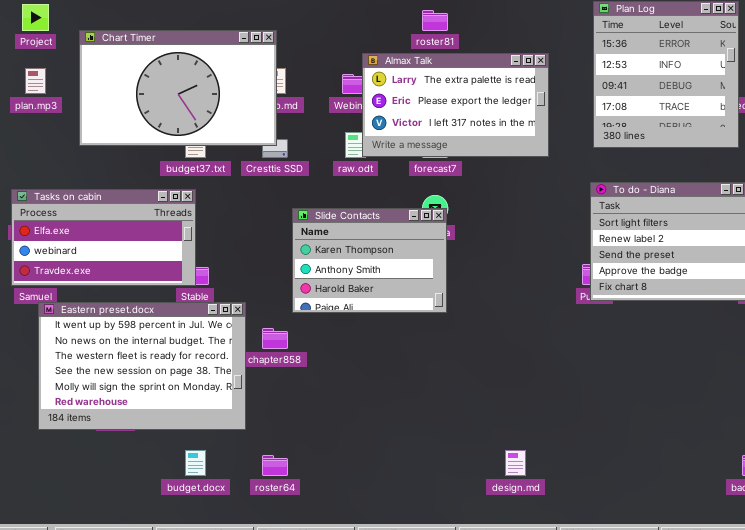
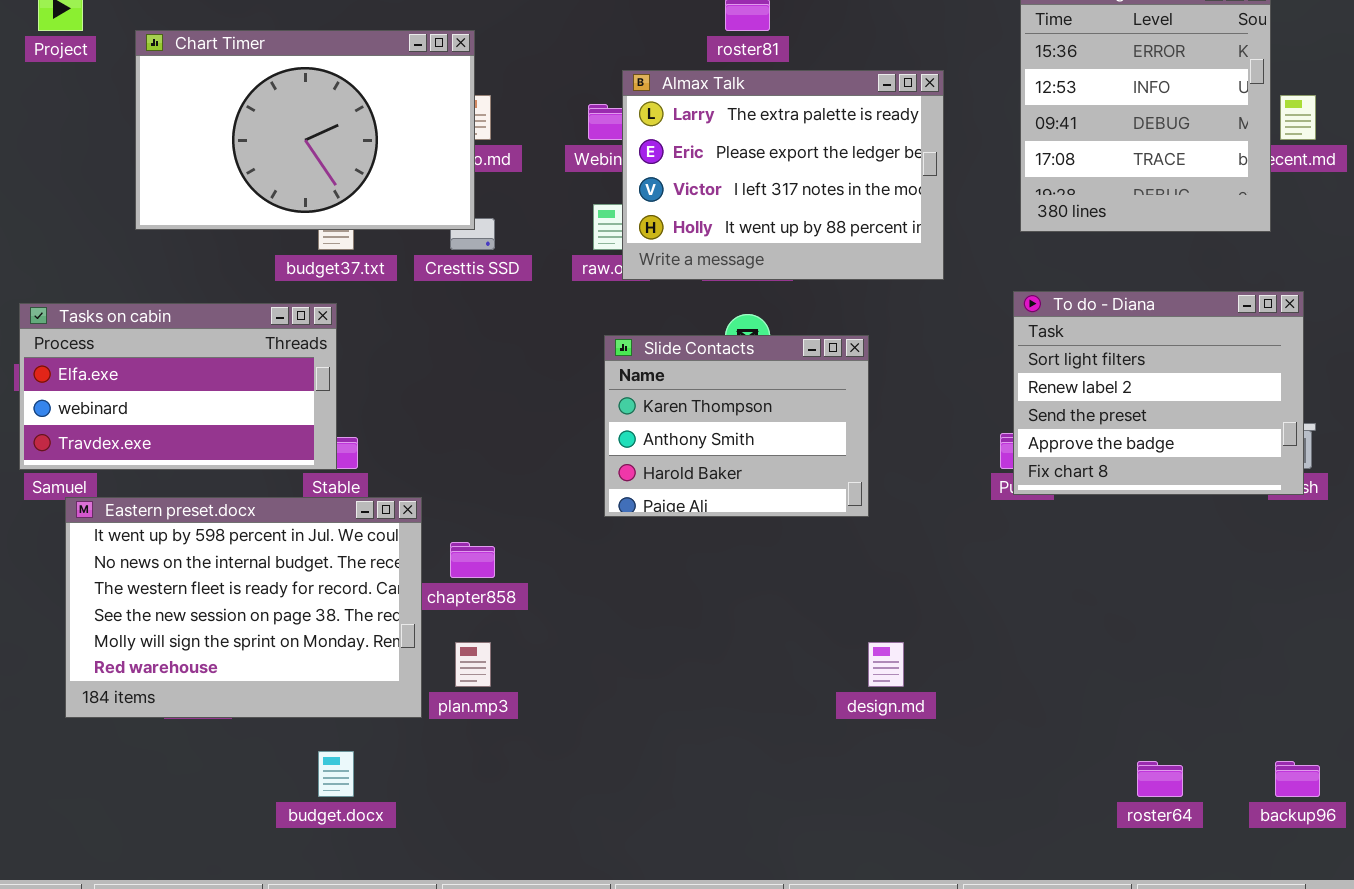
Almax Talk: [362,53,549,157] -> [622,70,944,280], resized
plan.mp3: [25,68,46,94] -> [455,642,491,687], moved
Slide Contacts: [292,208,447,313] -> [604,335,869,517], moved
design.md: [505,450,526,476] -> [868,642,904,687], moved
roster64: [262,455,288,476] -> [1137,761,1183,797], moved

